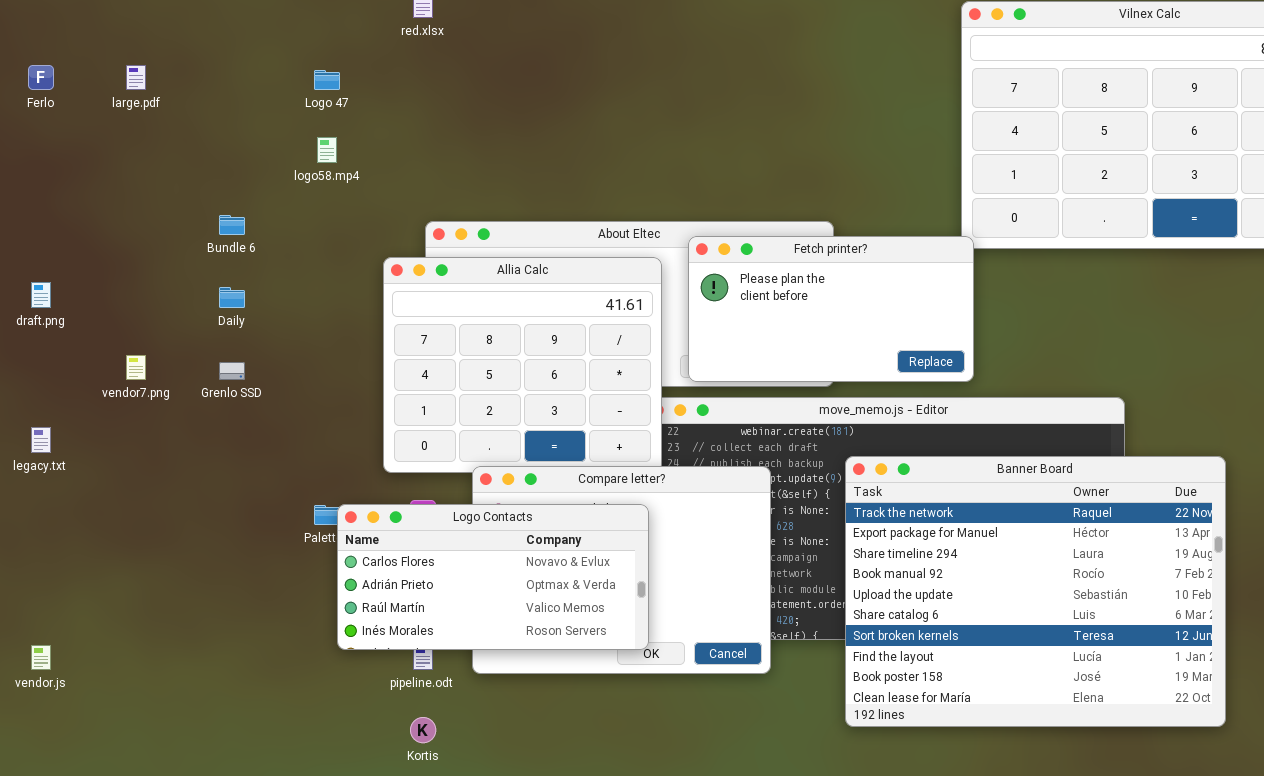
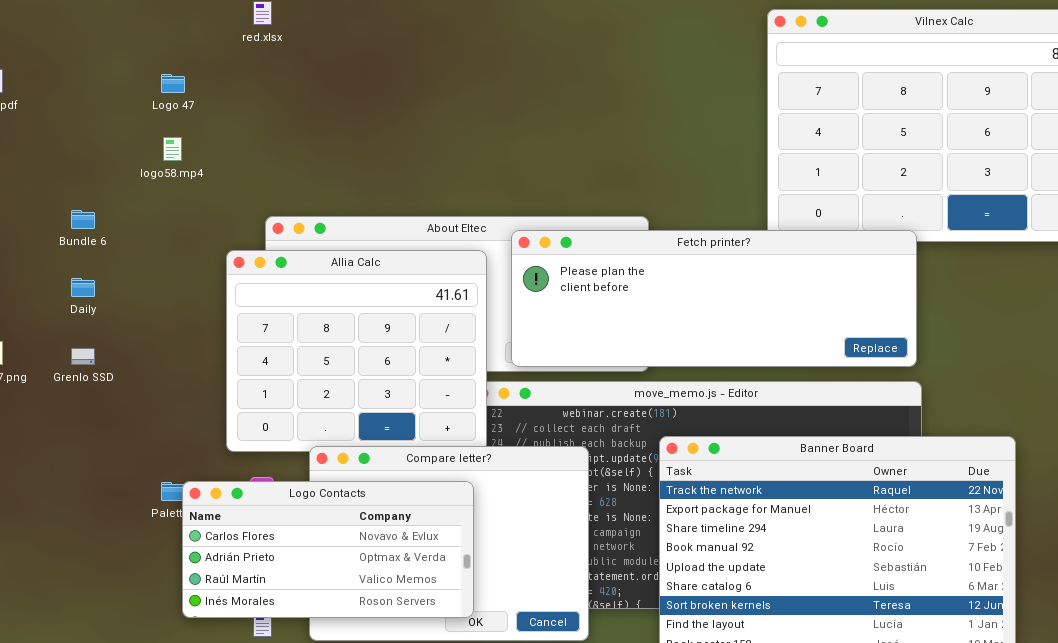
Fetch printer?: [688,236,974,382] -> [511,230,917,367], resized

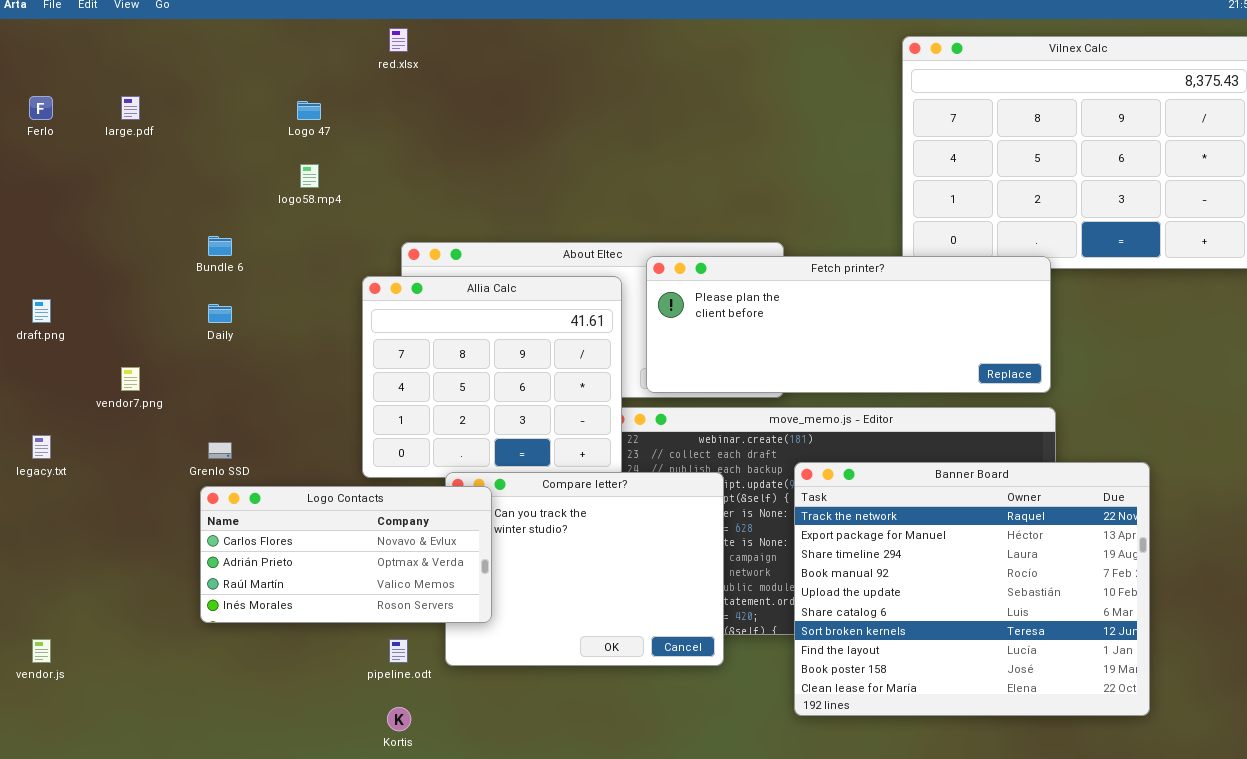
Grenlo SSD: [71,348,95,365] -> [208,442,232,459], moved
Logo Contacts: [182,481,474,618] -> [200,486,492,623], moved

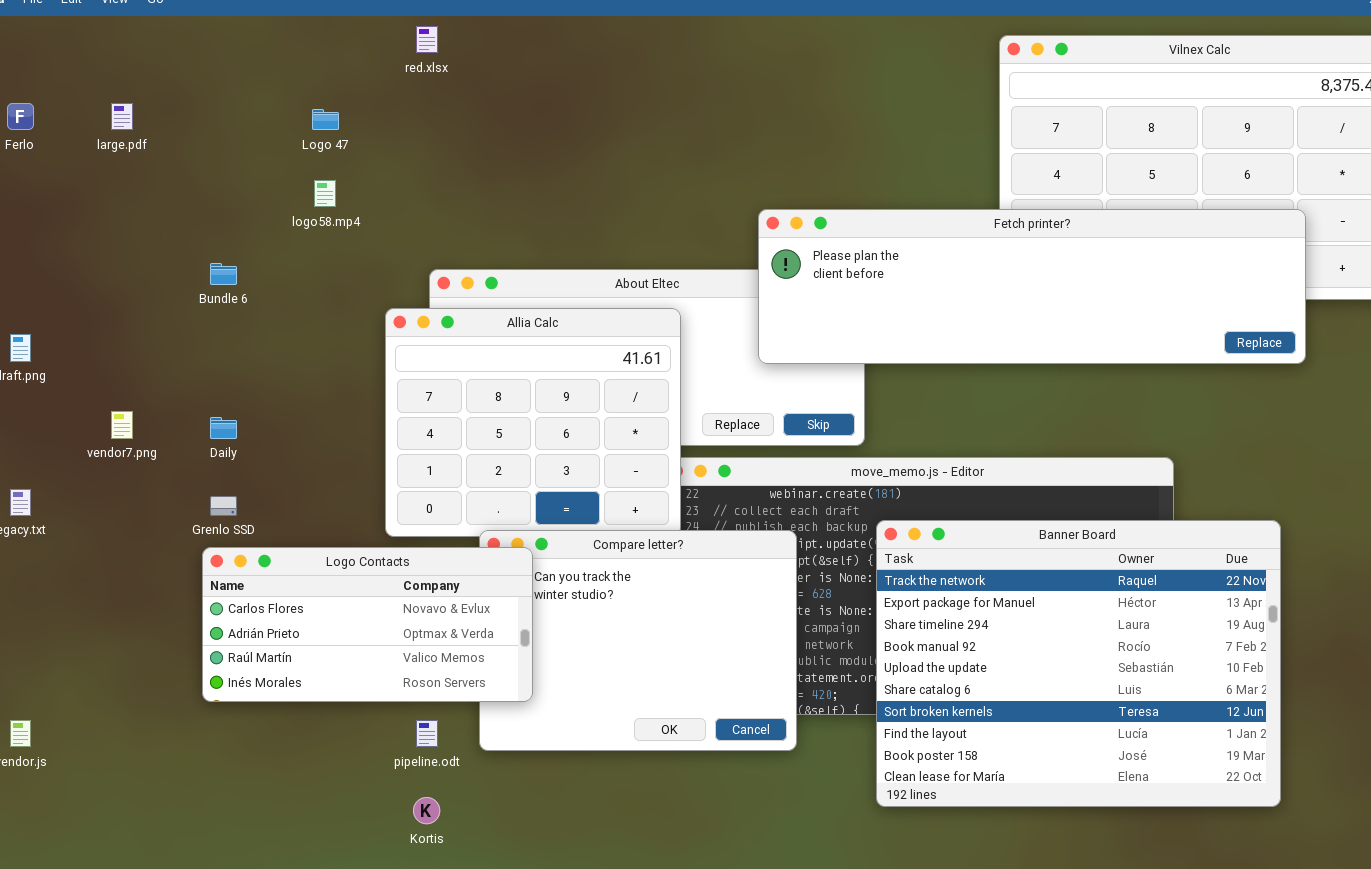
Fetch printer?: [646,256,1051,393] -> [758,209,1306,364], moved, resized
Daily: [208,304,232,323] -> [210,417,237,439], moved

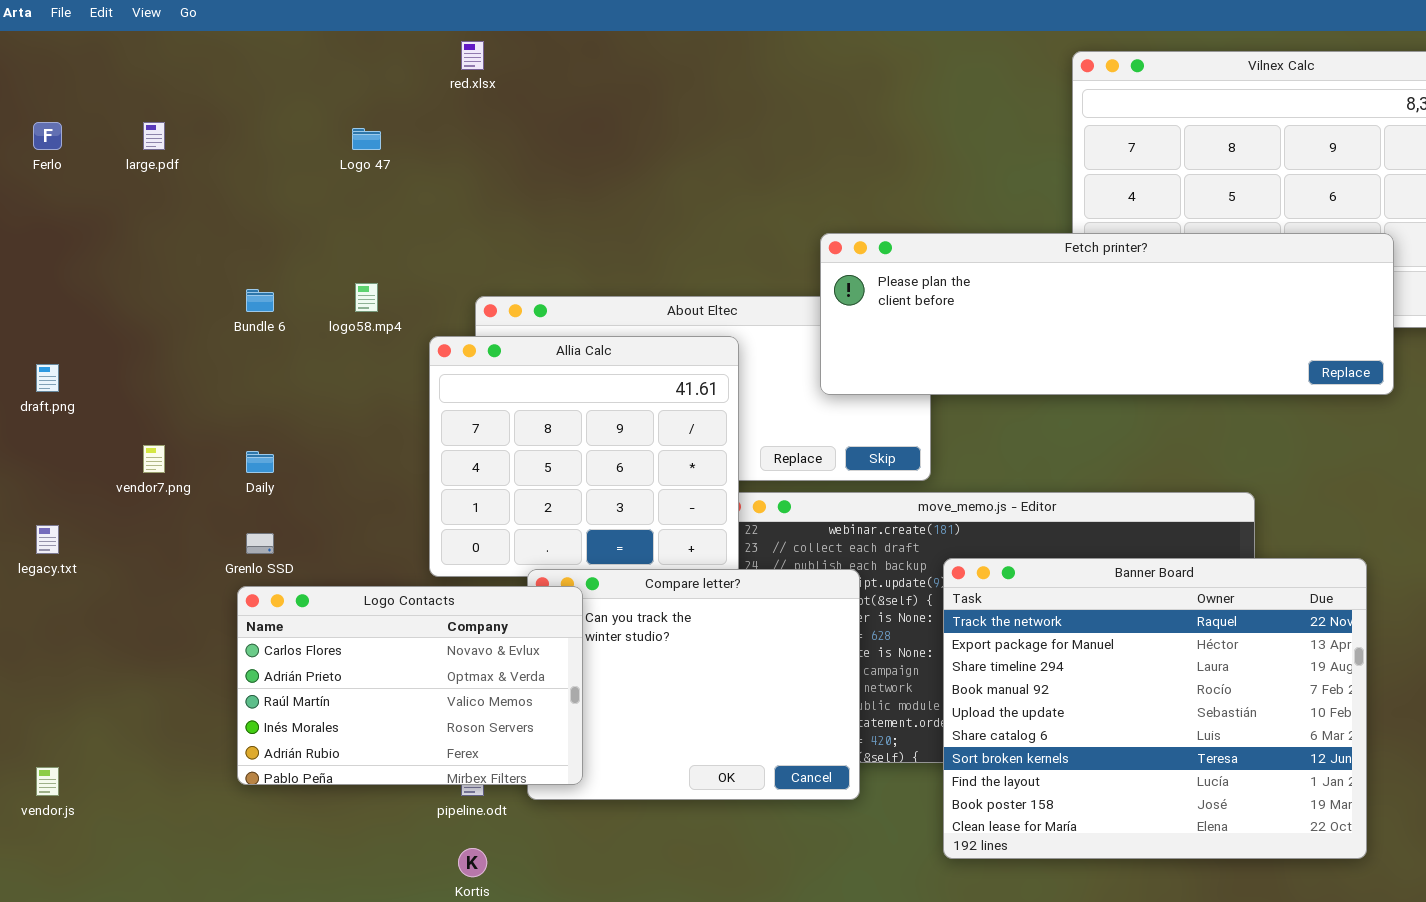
logo58.mp4: [314,180,336,207] -> [355,283,378,312], moved
Logo Contacts: [202,547,533,702] -> [237,586,583,785], resized

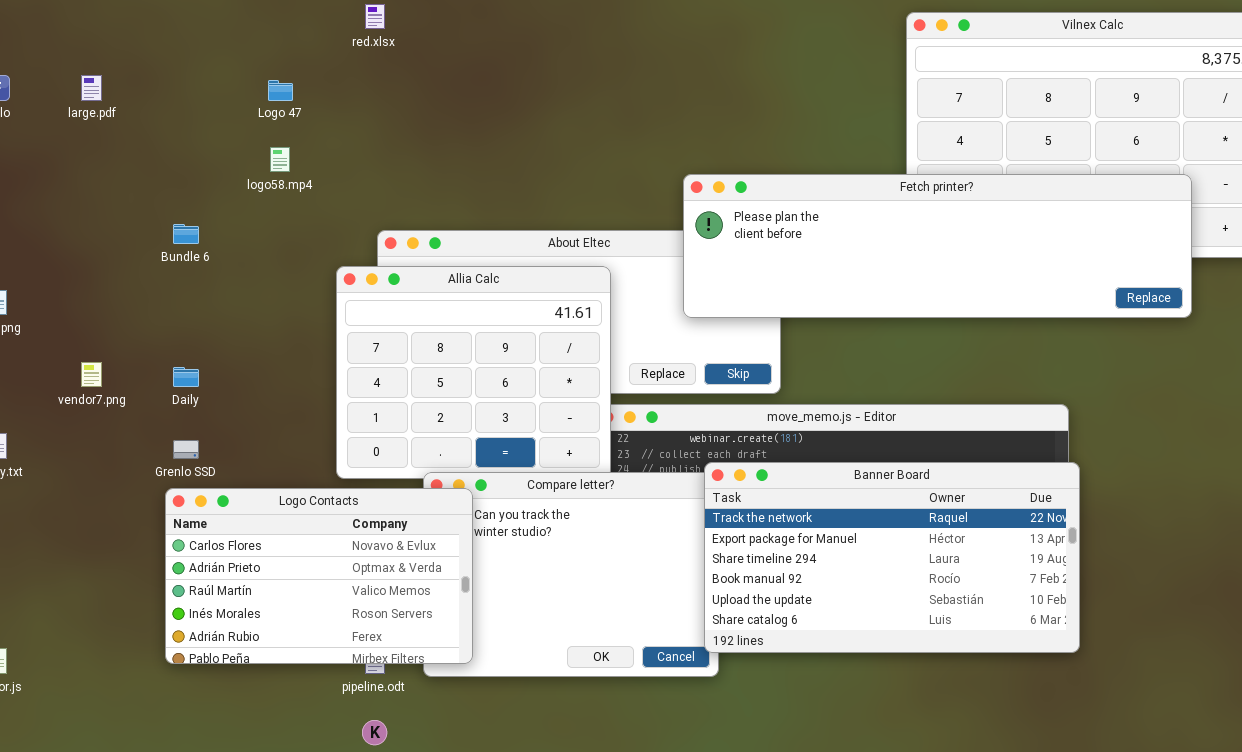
logo58.mp4: [355,283,378,312] -> [270,147,290,172], moved
Banner Board: [943,558,1367,859] -> [704,462,1080,653], moved, resized

